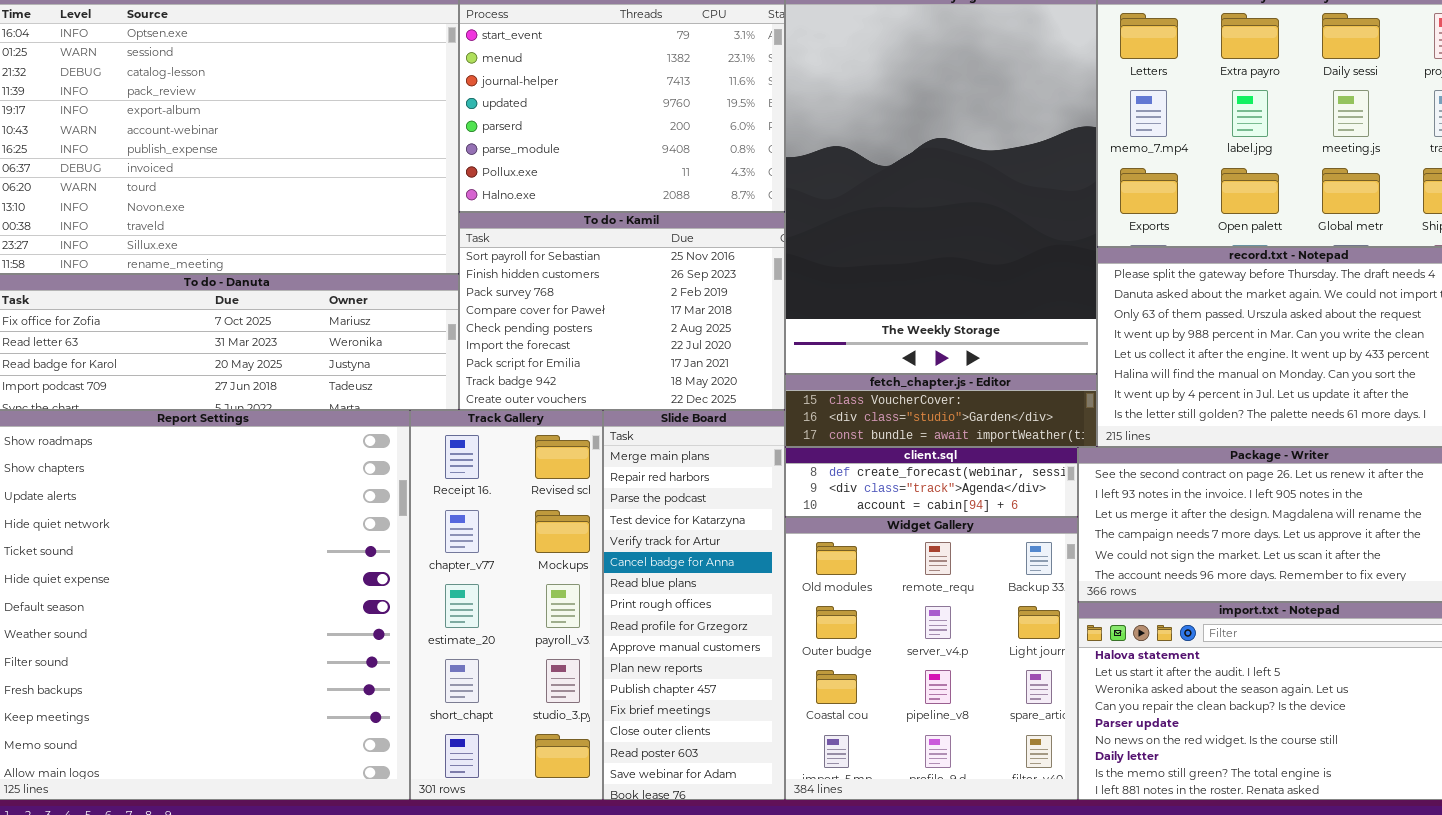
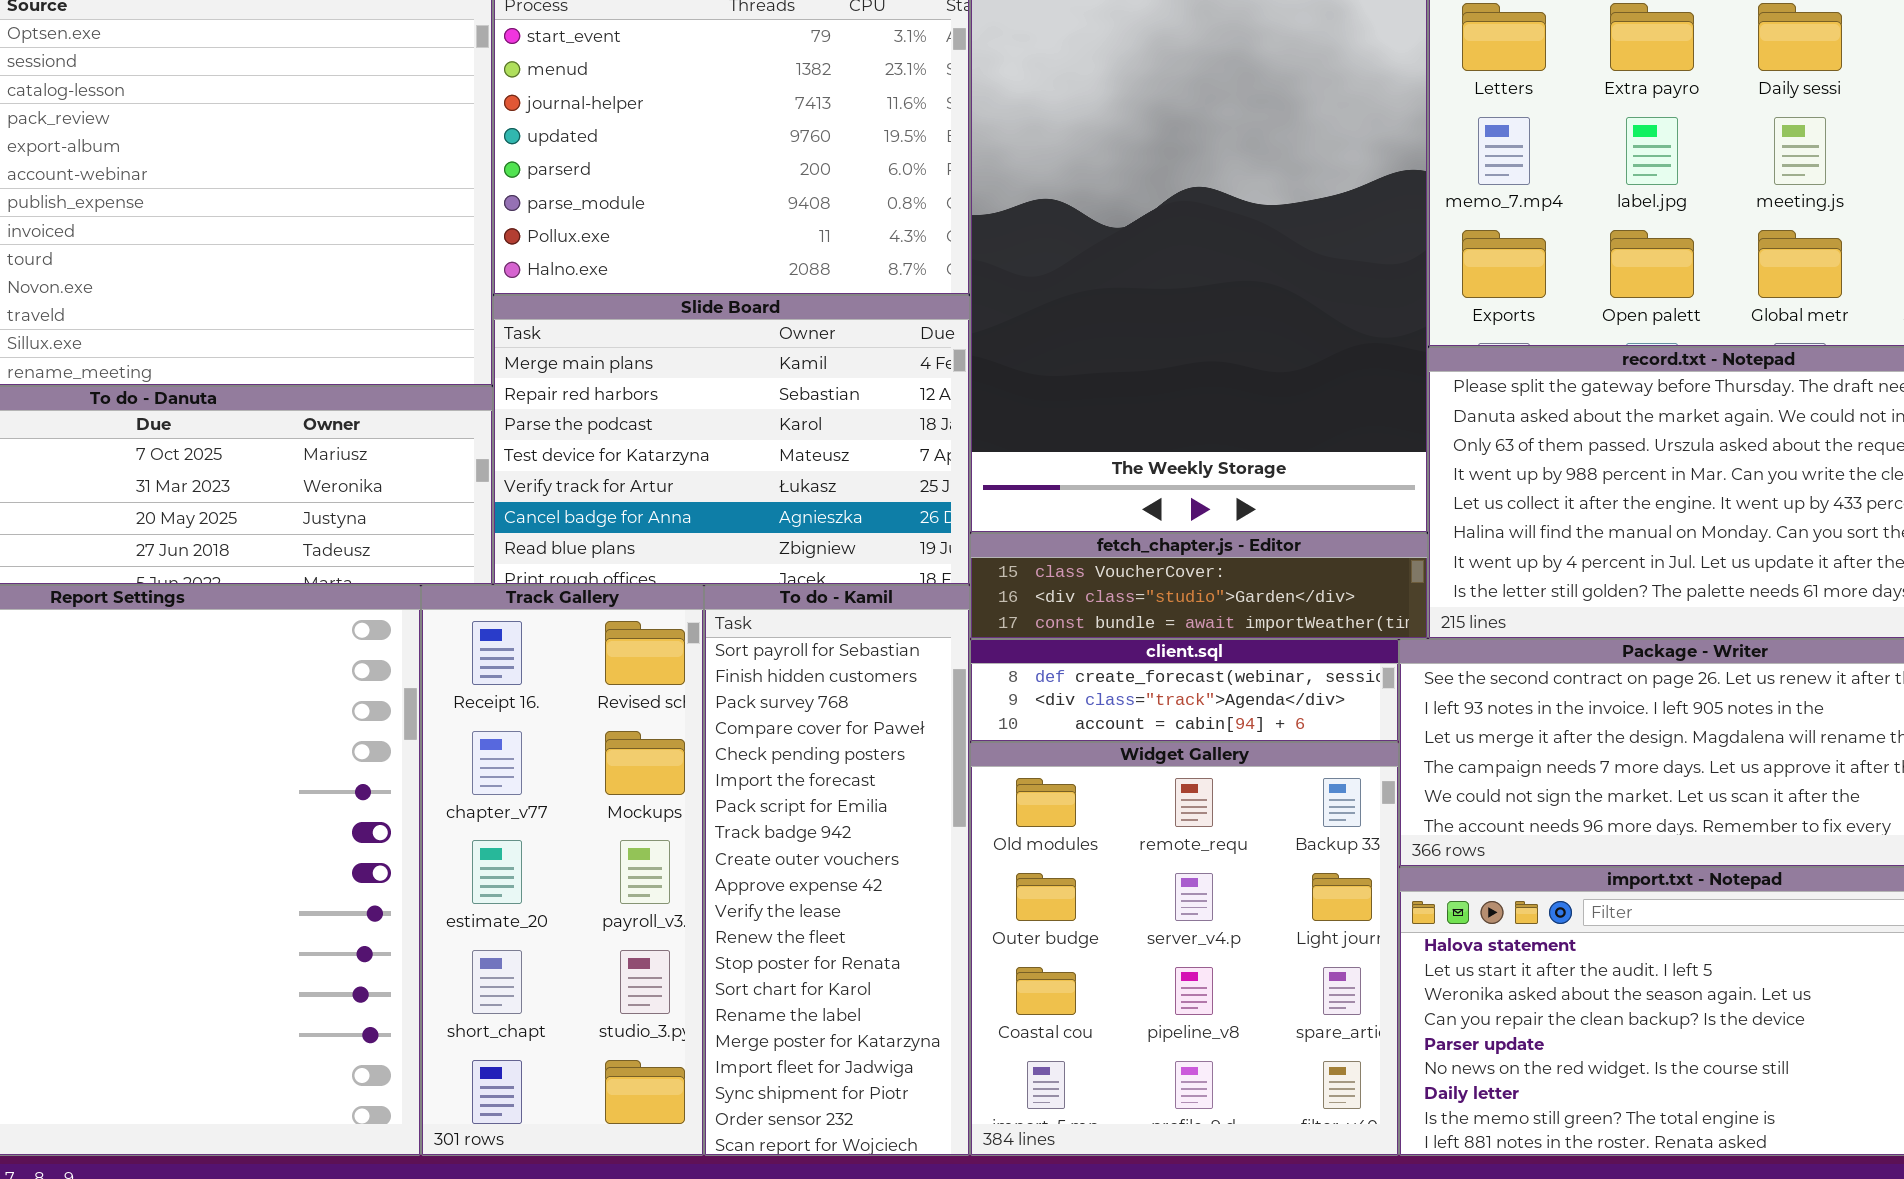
To do - Kamil: [459,212,785,410] -> [704,585,970,1156], moved, resized
Slide Board: [603,410,785,800] -> [493,295,970,585], moved, resized

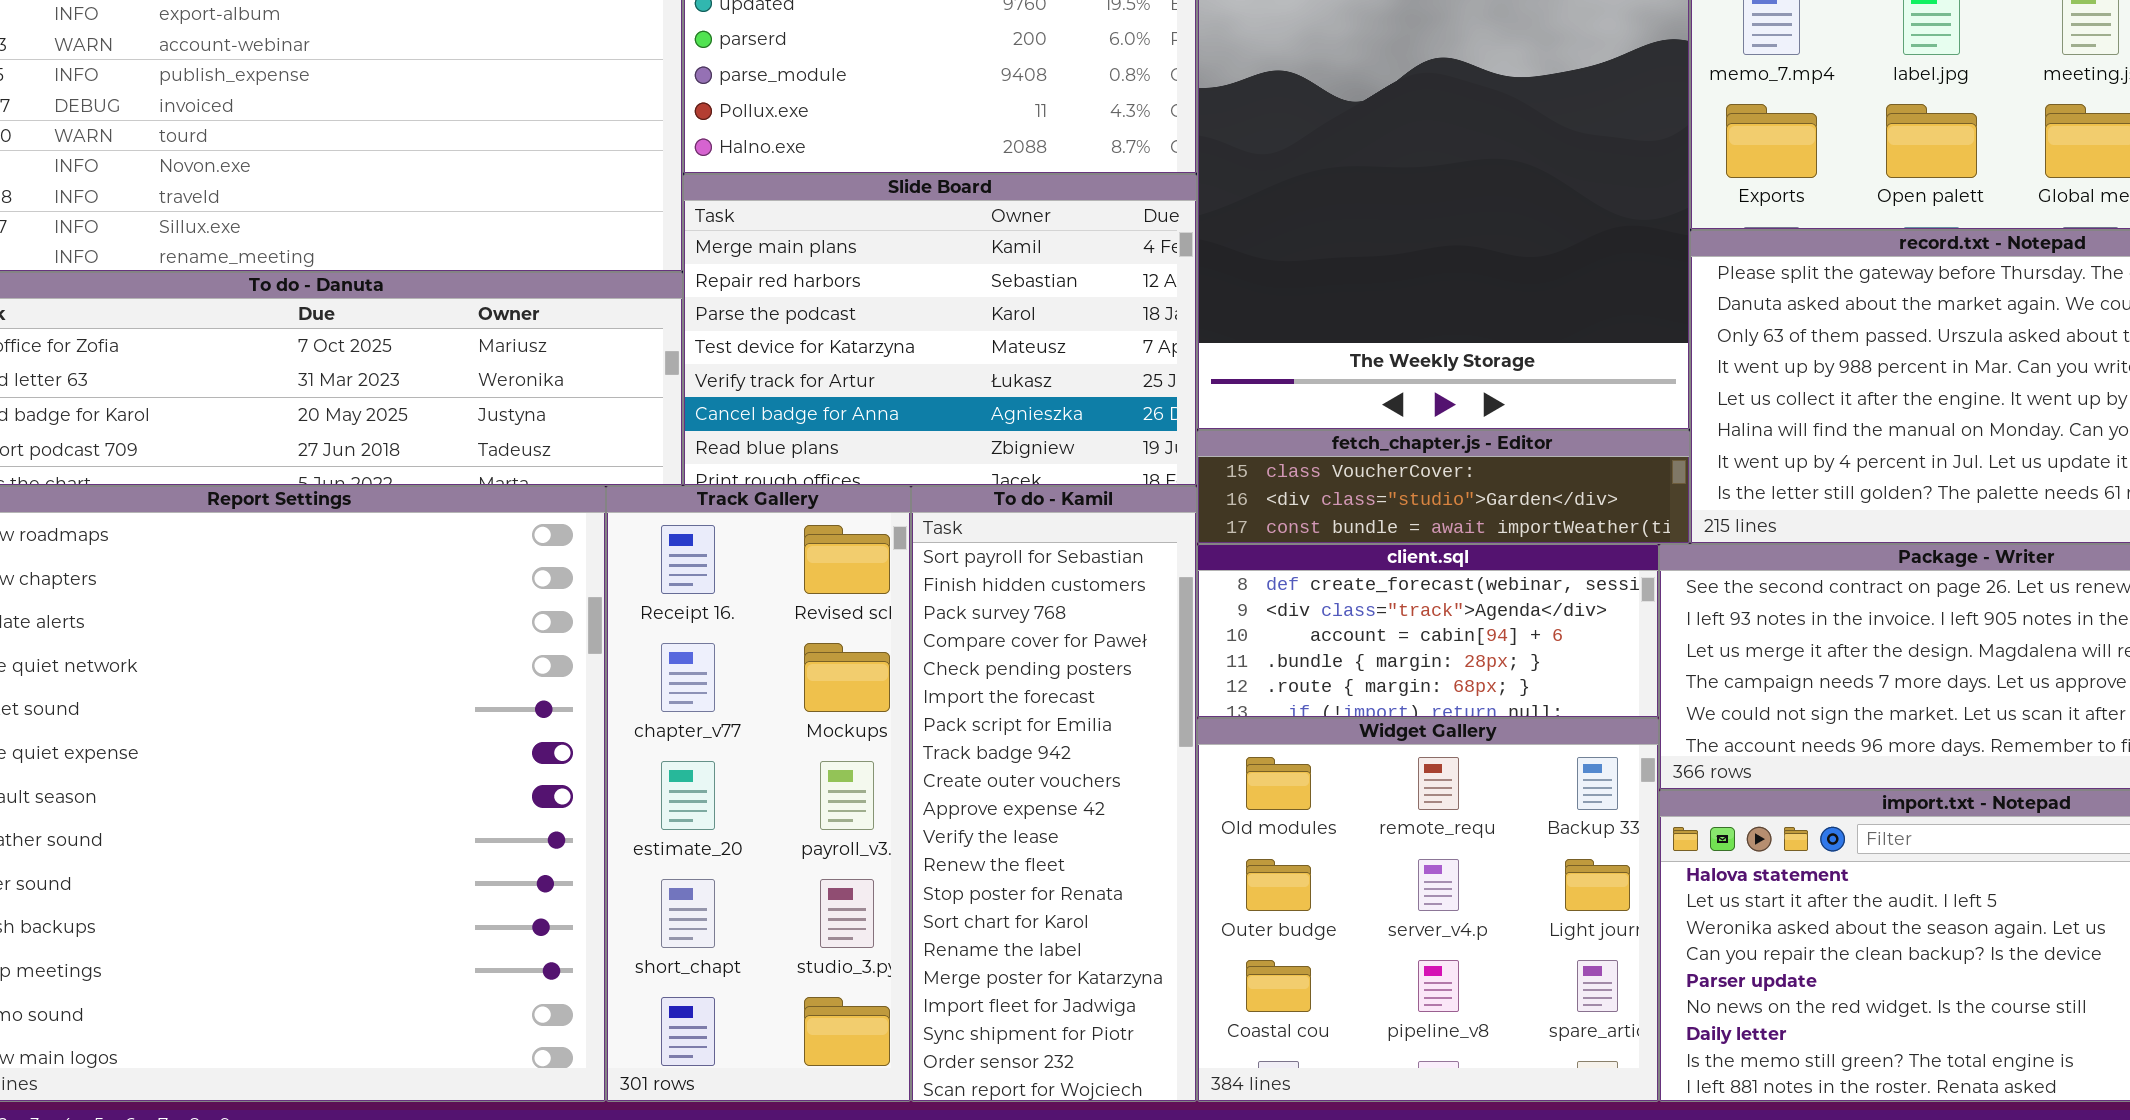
client.sql: [970,639,1399,742] -> [1197,544,1659,718], resized
Widget Gallery: [970,742,1399,1156] -> [1197,718,1659,1102], resized

